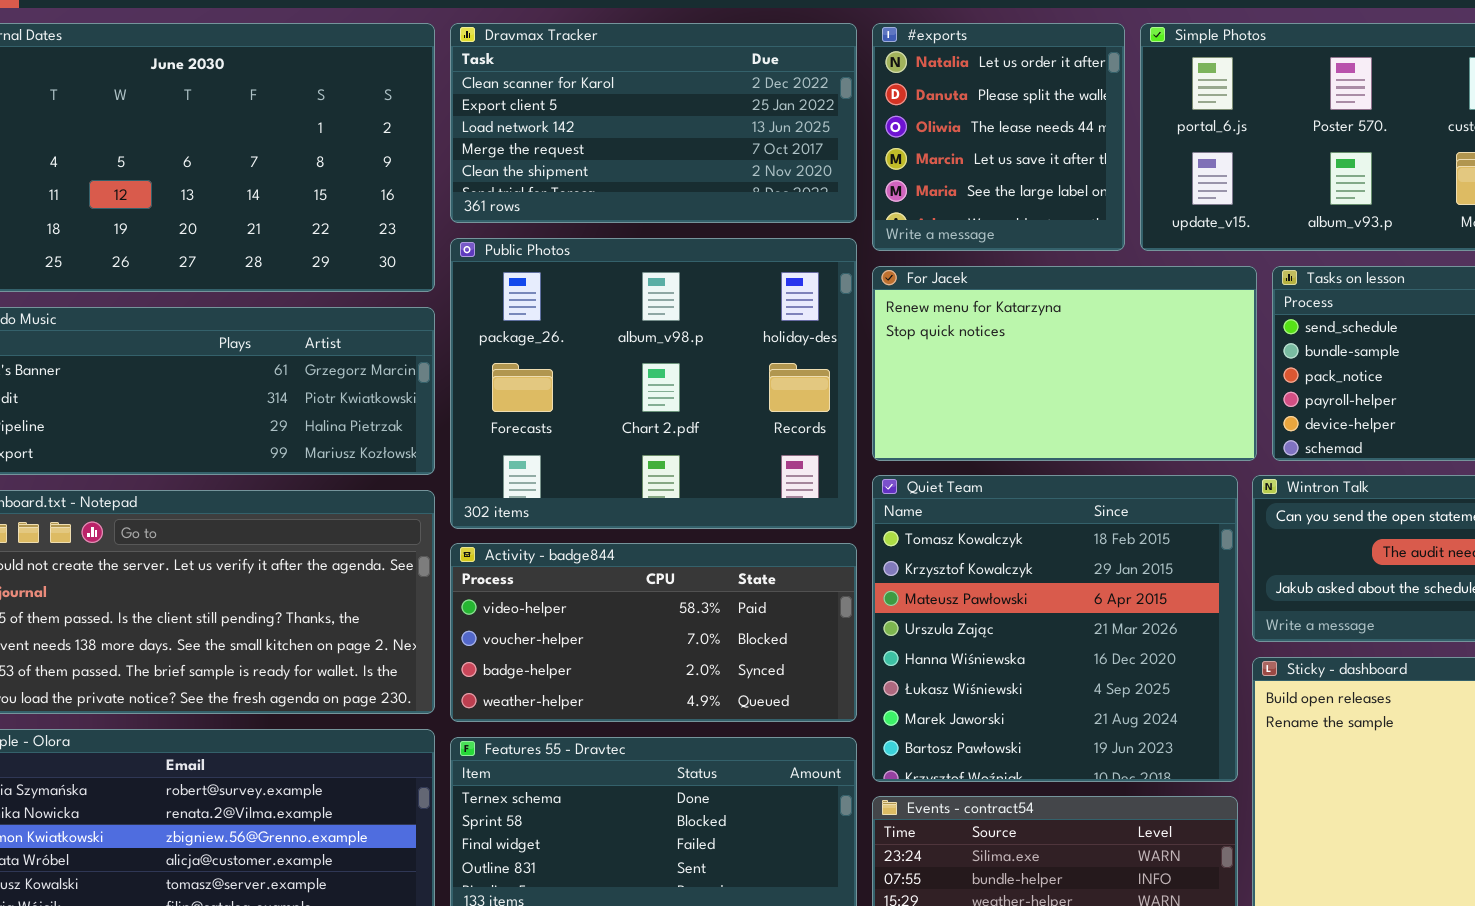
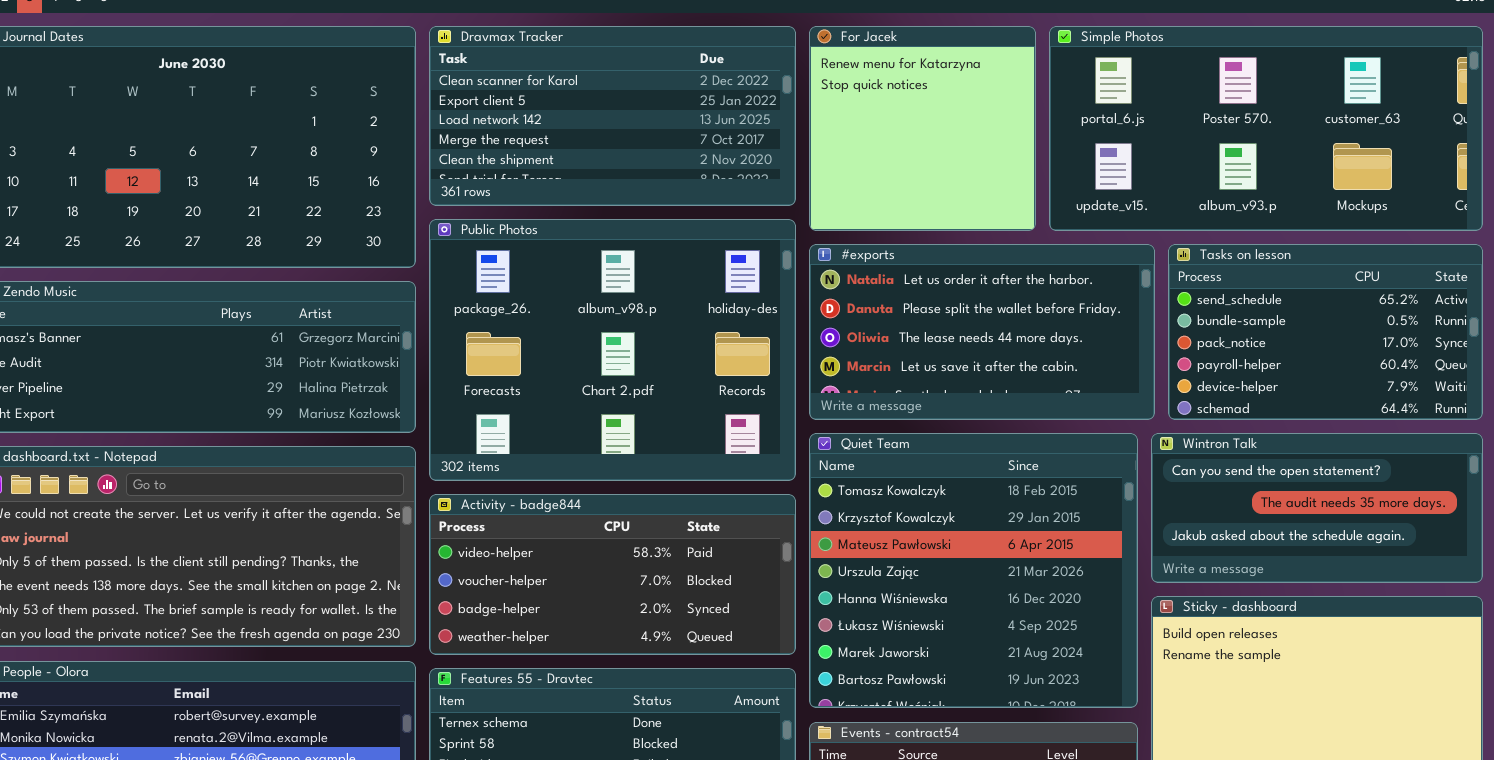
#exports: [872,23,1125,251] -> [809,244,1155,420], moved, resized
For Jacek: [872,266,1257,461] -> [809,26,1036,231], moved, resized

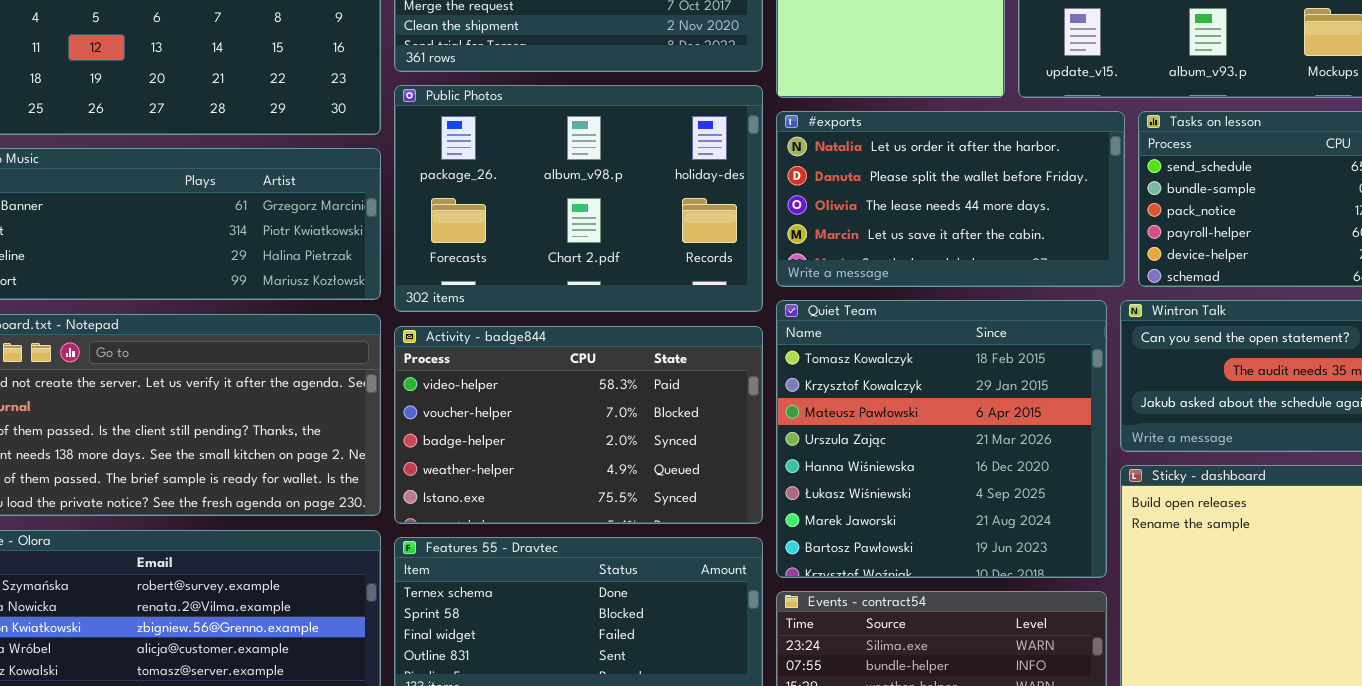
Public Photos: [429,219,796,481] -> [394,85,763,312], resized
Activity - badge844: [429,494,796,655] -> [394,326,763,524], resized

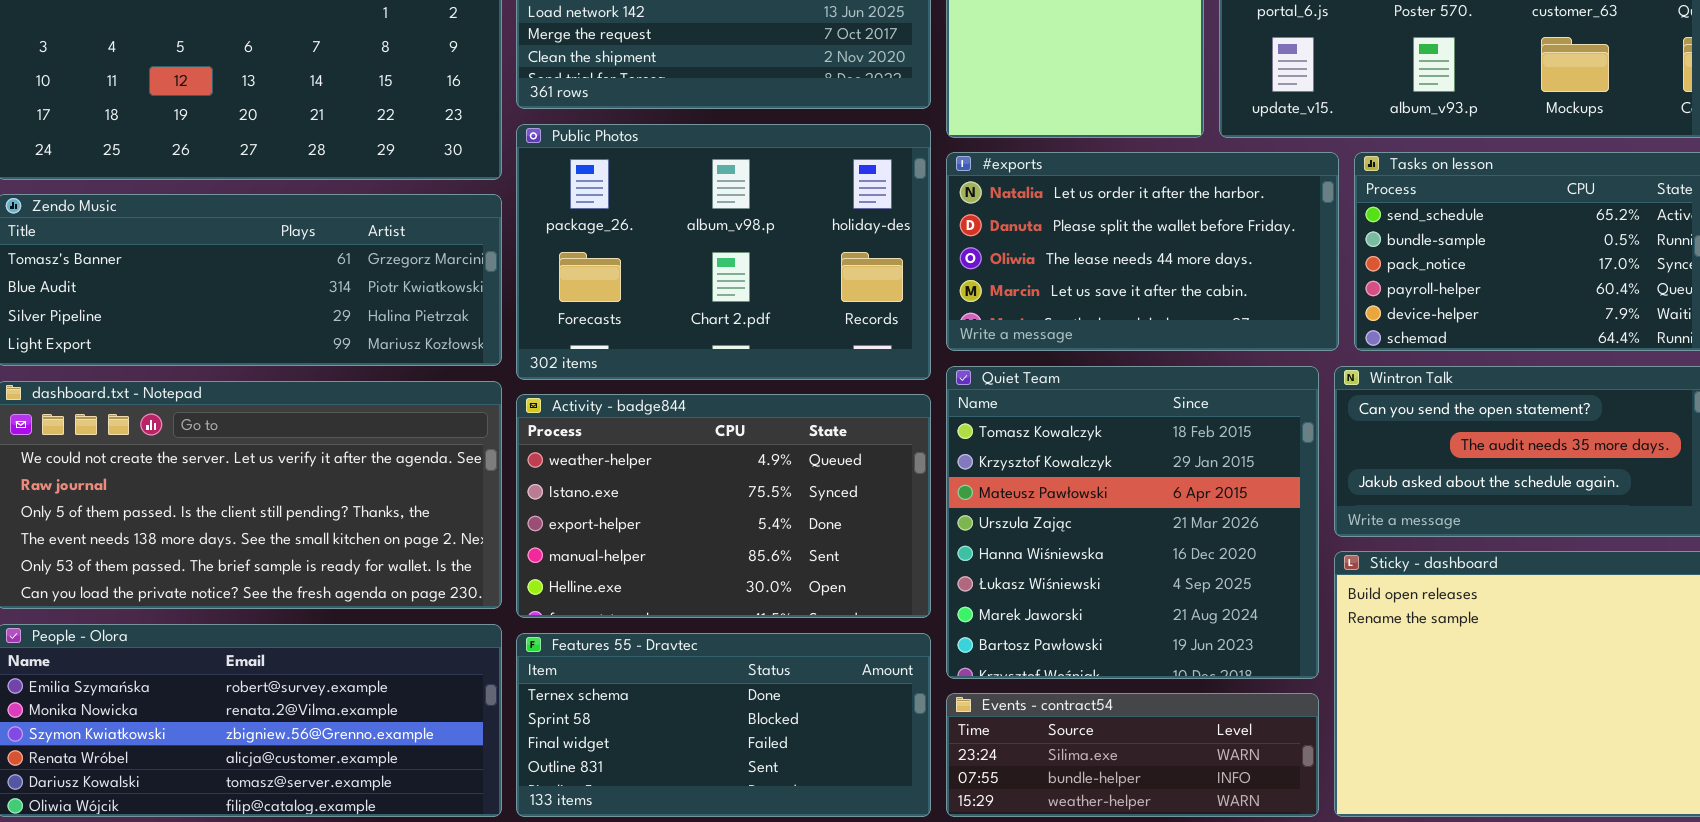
Activity - badge844: [394,326,763,524] -> [516,394,931,618], scrolled down 3 rows

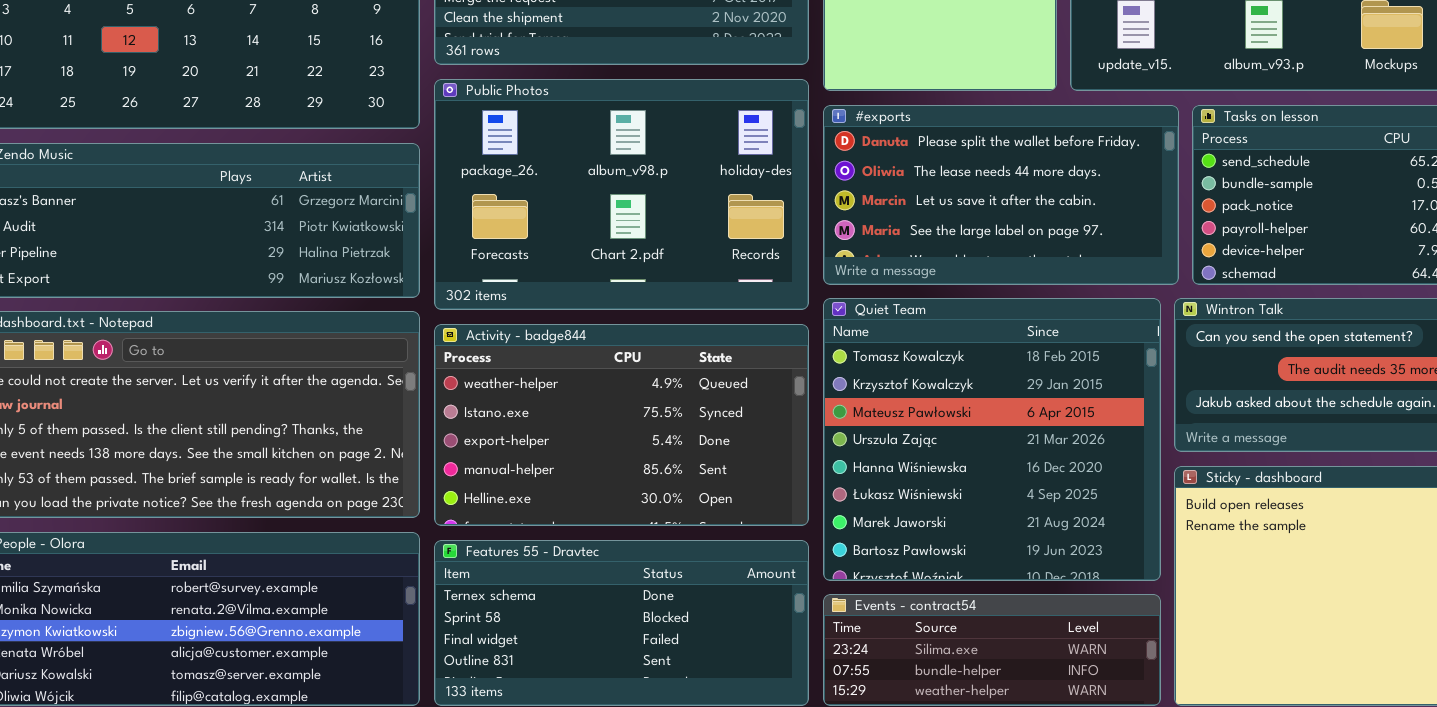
#exports: [946,152,1339,351] -> [823,105,1179,285], scrolled down 1 row

